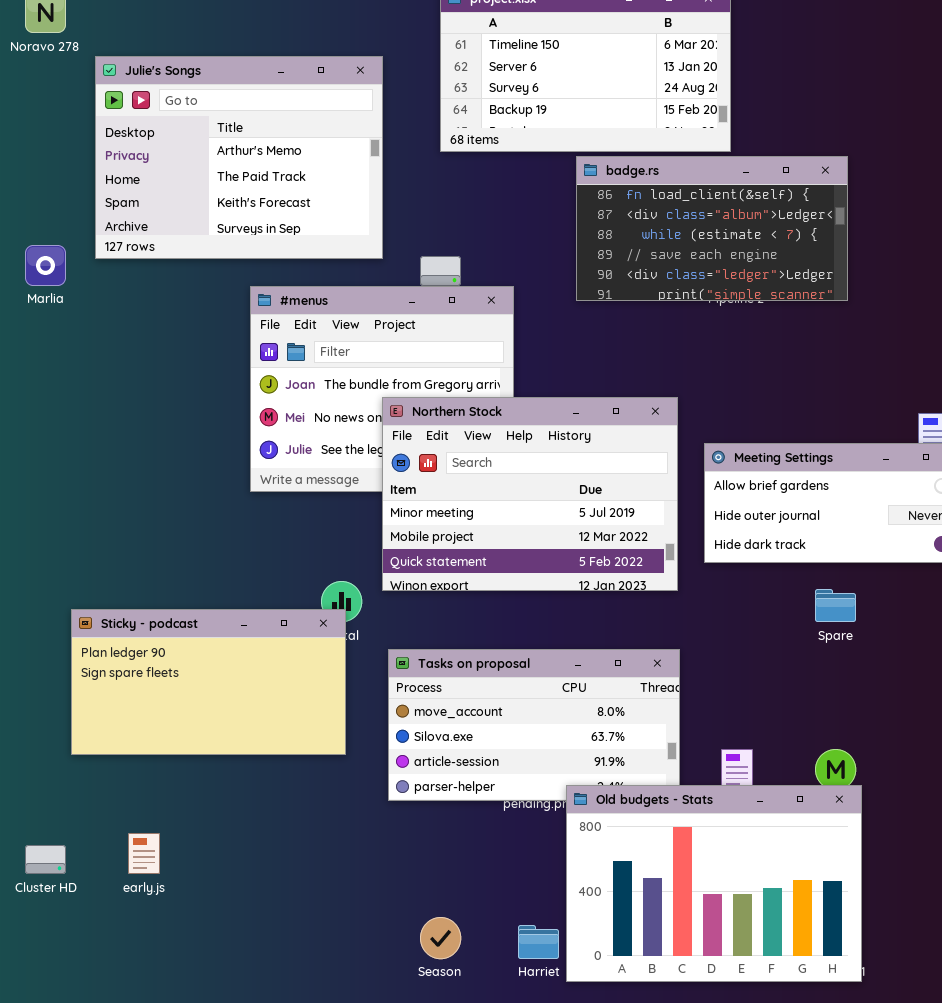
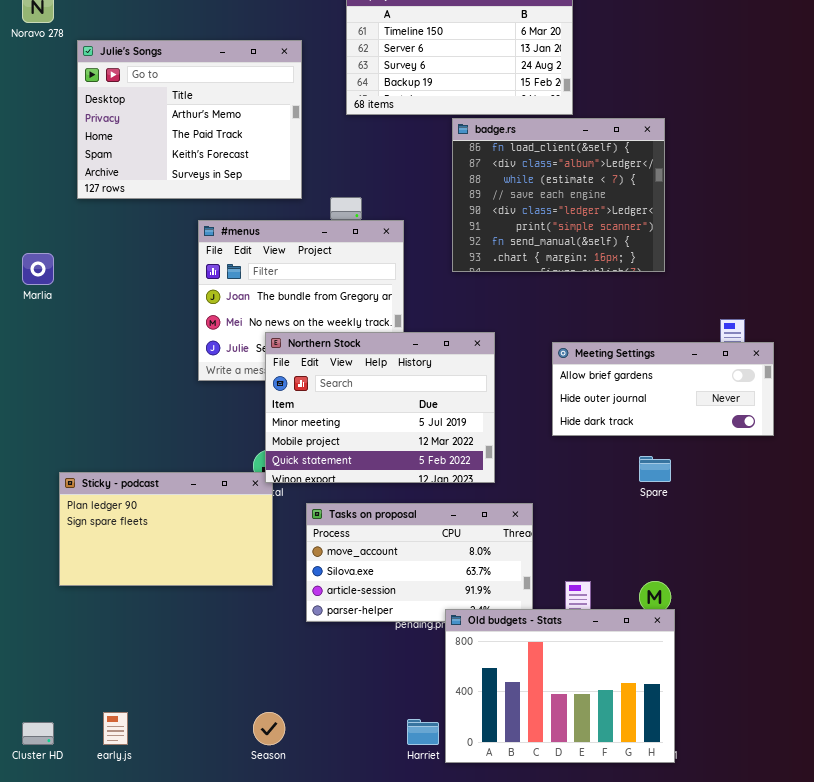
badge.rs: [576,156,848,301] -> [452,118,665,272], resized
Marlia: [25,245,66,286] -> [22,253,54,285], moved
Northern Stock: [382,397,678,591] -> [265,332,495,483], moved
early.js: [128,833,160,874] -> [103,712,128,745], moved
Cluster HD: [25,845,66,874] -> [22,722,54,745], moved
Season: [420,917,461,959] -> [253,712,285,745], moved

